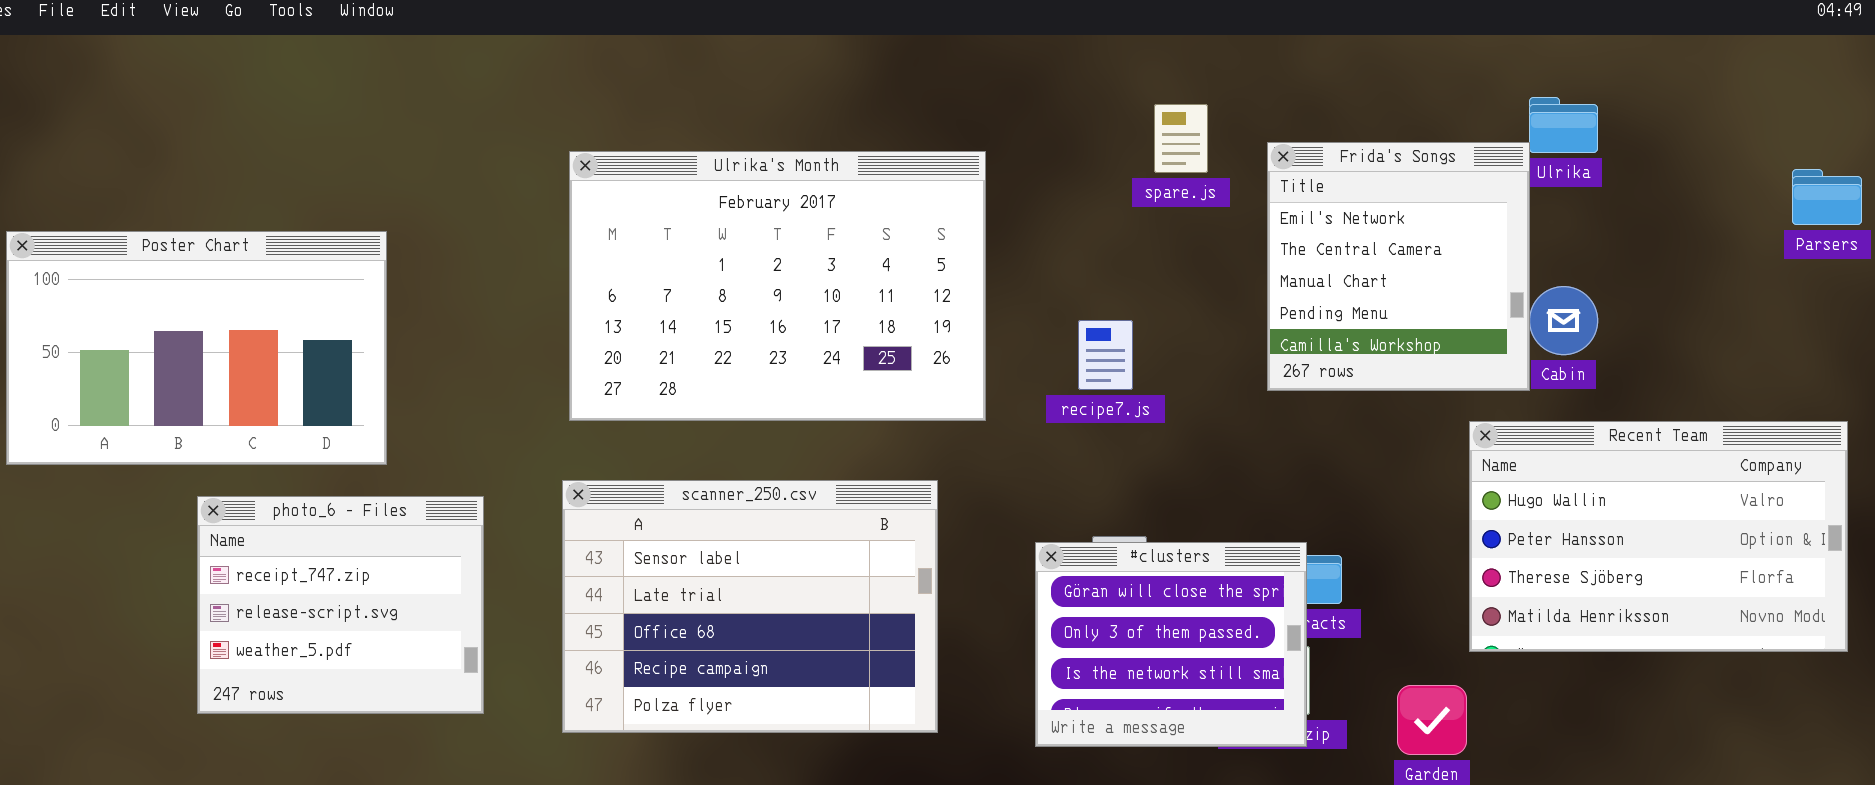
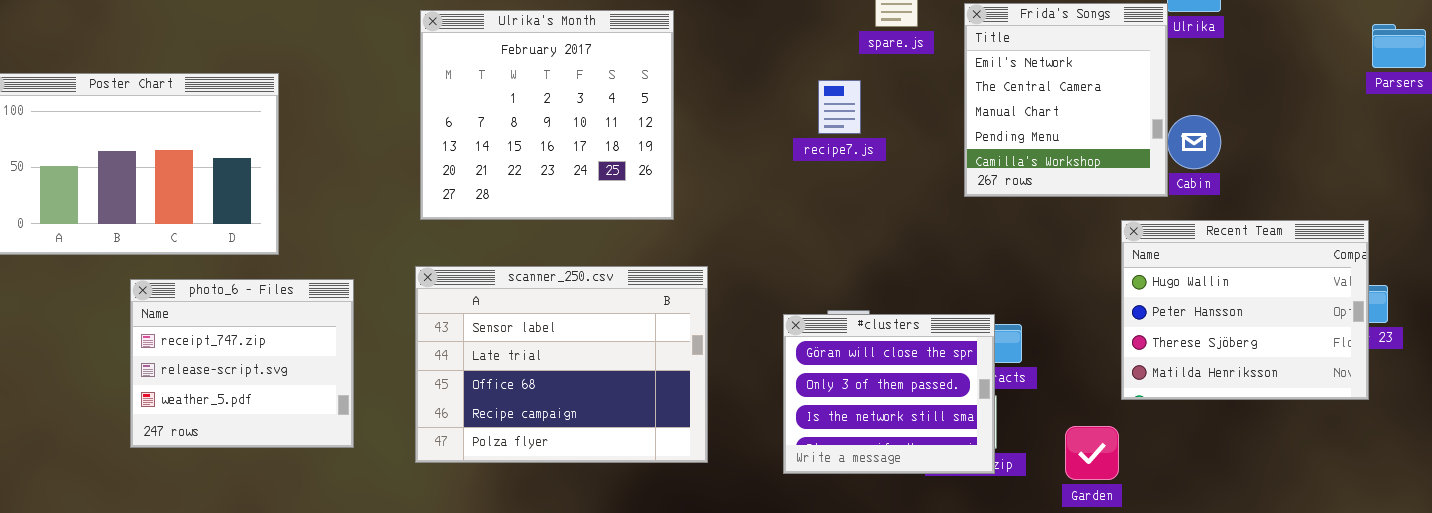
Ulrika's Month: [569,151,986,421] -> [420,10,674,220], resized
recipe7.js: [1078,320,1133,390] -> [818,80,861,134], moved
Recent Team: [1469,421,1848,652] -> [1121,220,1369,400], resized

